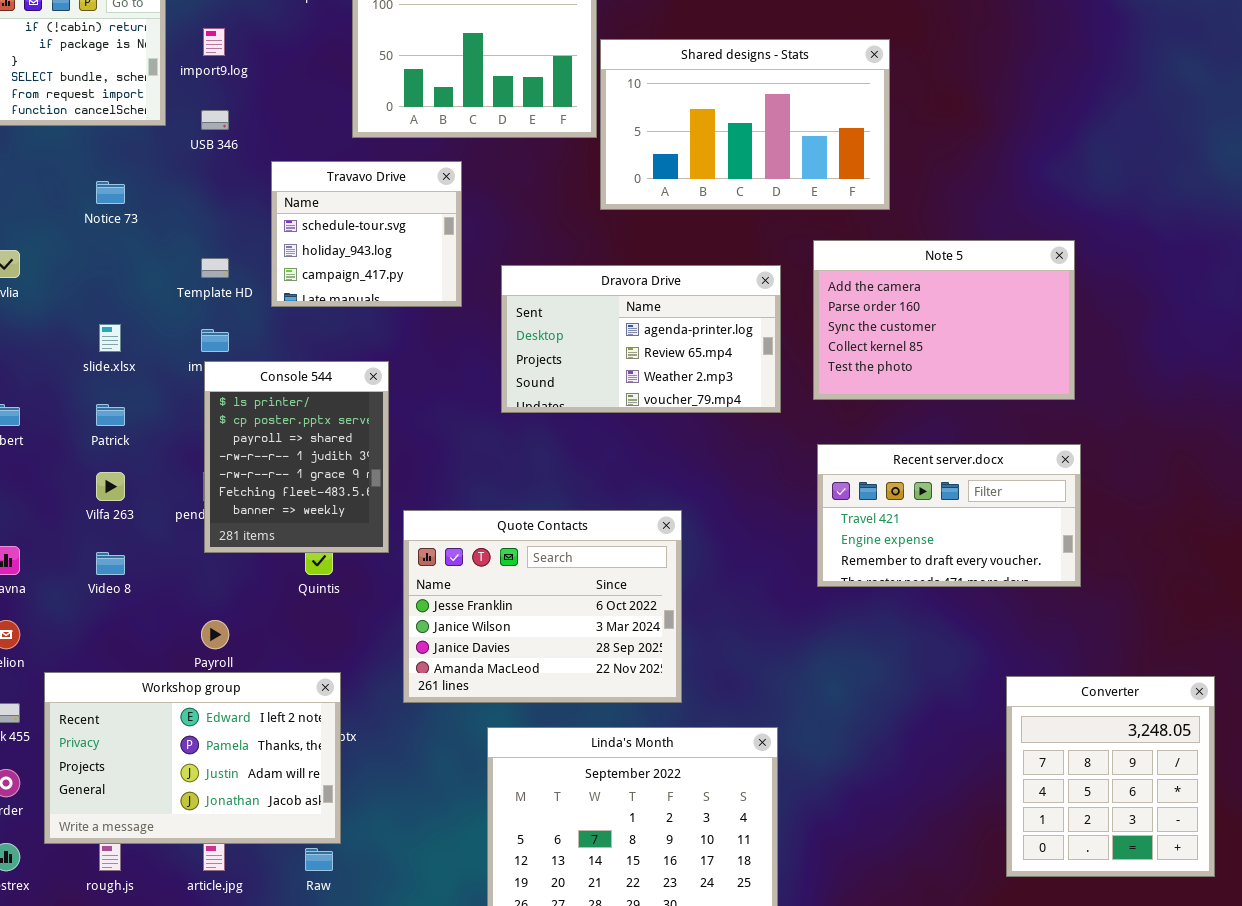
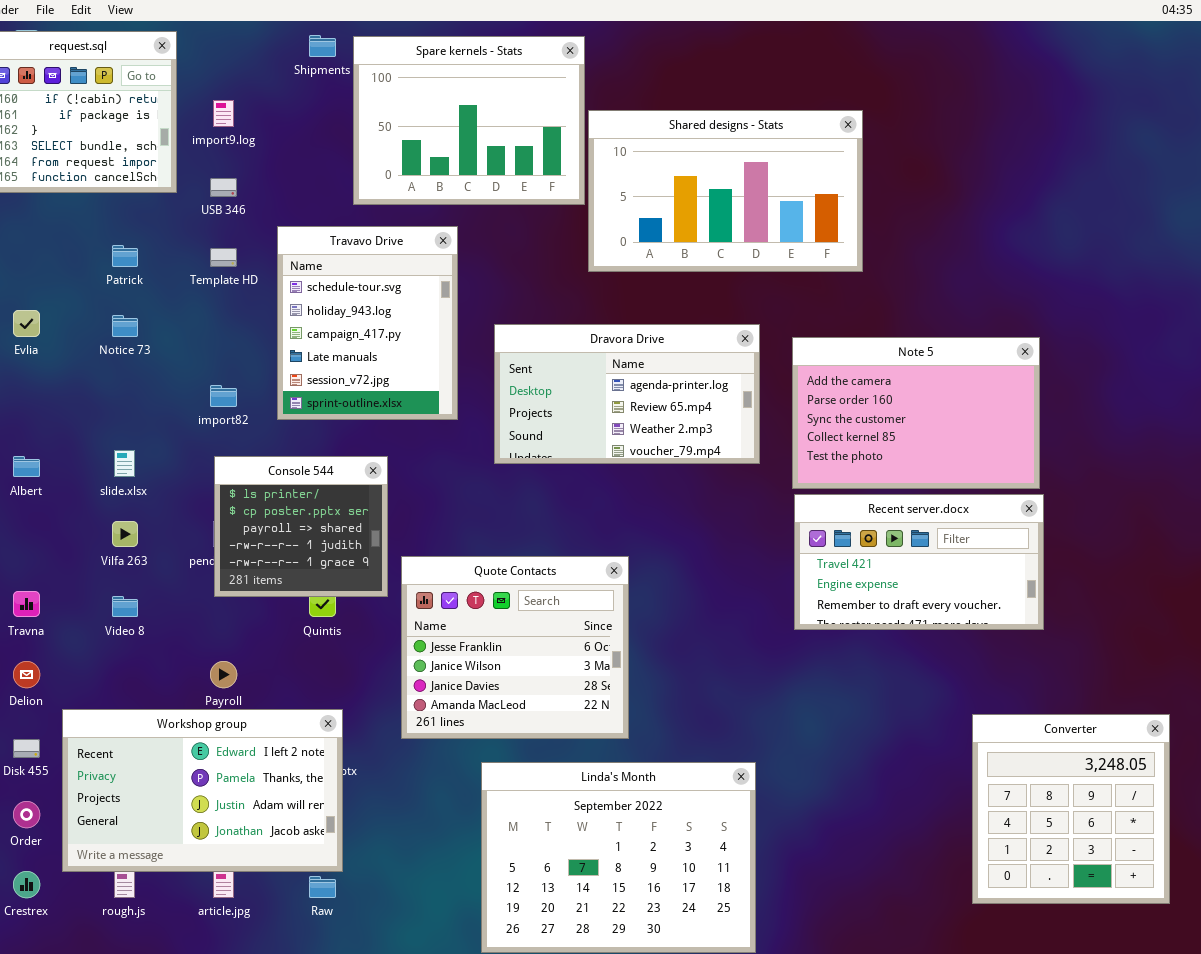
Travavo Drive: [271,161,462,307] -> [277,226,458,420], resized
Notice 73: [96,181,125,204] -> [112,315,138,337], moved
Note 5: [813,240,1075,400] -> [792,337,1040,489], moved
Template HD: [201,258,229,278] -> [210,248,237,267], moved
slide.xlsx: [99,324,121,352] -> [114,450,135,477], moved
Console 544: [204,361,389,553] -> [214,456,388,597], resized
Patrick: [96,404,125,426] -> [112,245,138,267], moved
Quote Contacts: [403,510,682,703] -> [401,556,629,739], resized

